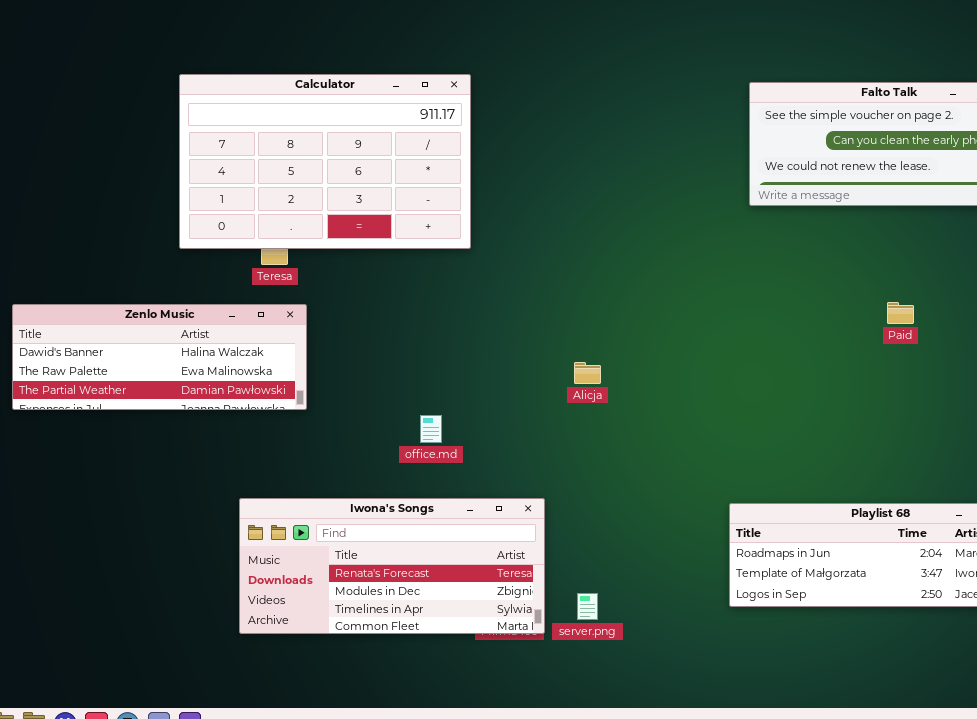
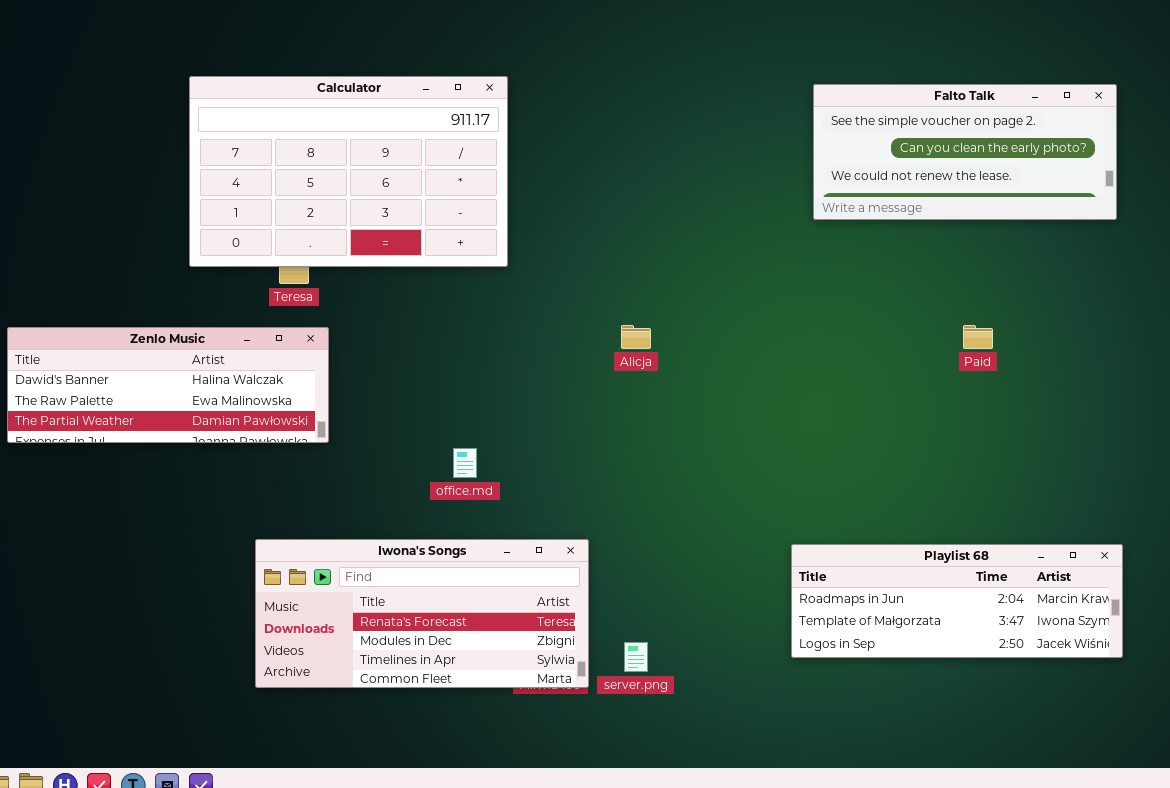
Alicja: [574,362,601,384] -> [621,325,651,349], moved

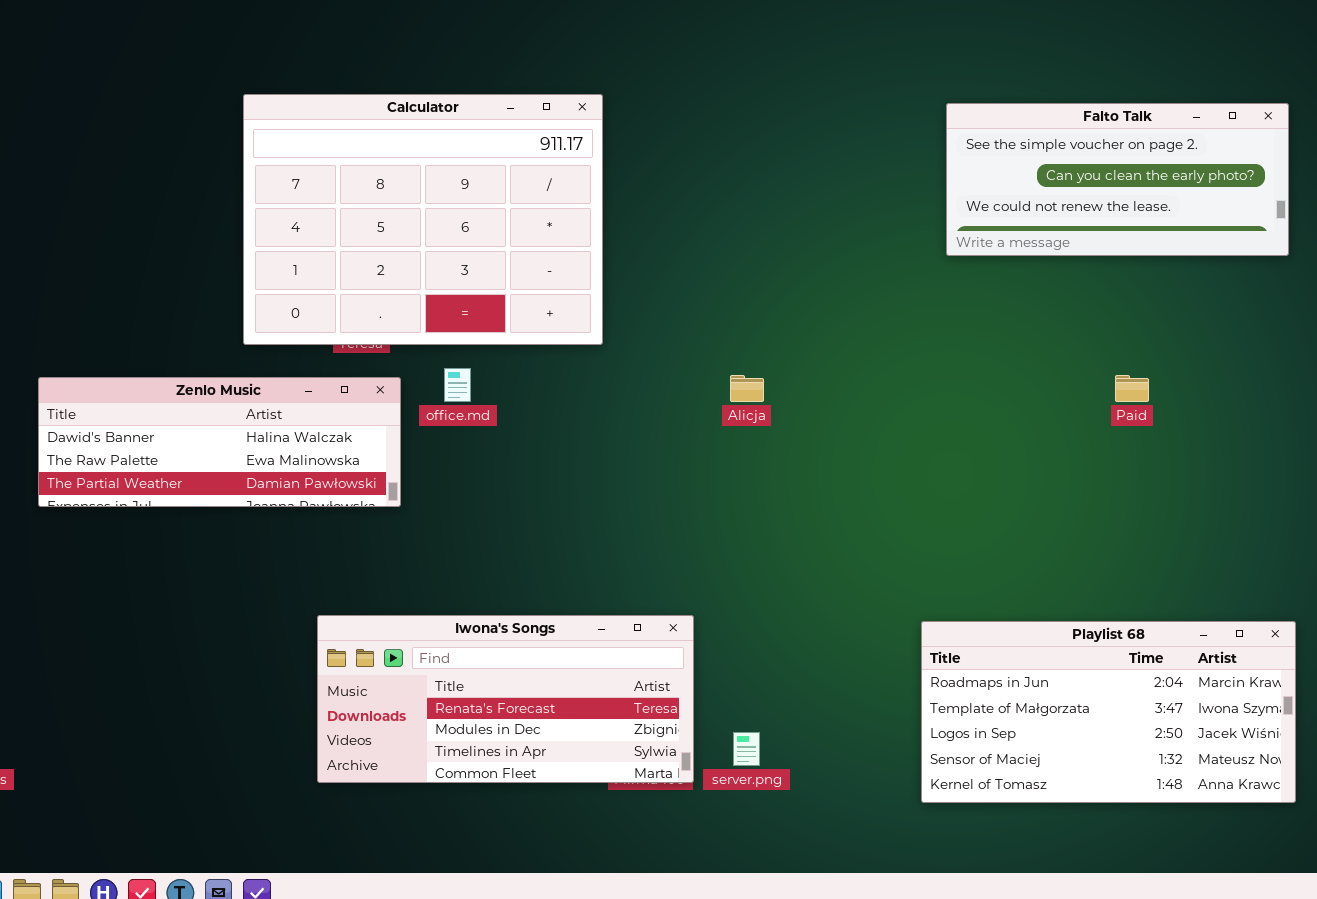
Calculator: [189,76,508,267] -> [243,94,603,345], resized
office.md: [453,448,477,478] -> [444,368,471,402], moved
Playlist 68: [791,544,1123,658] -> [921,621,1296,803], resized

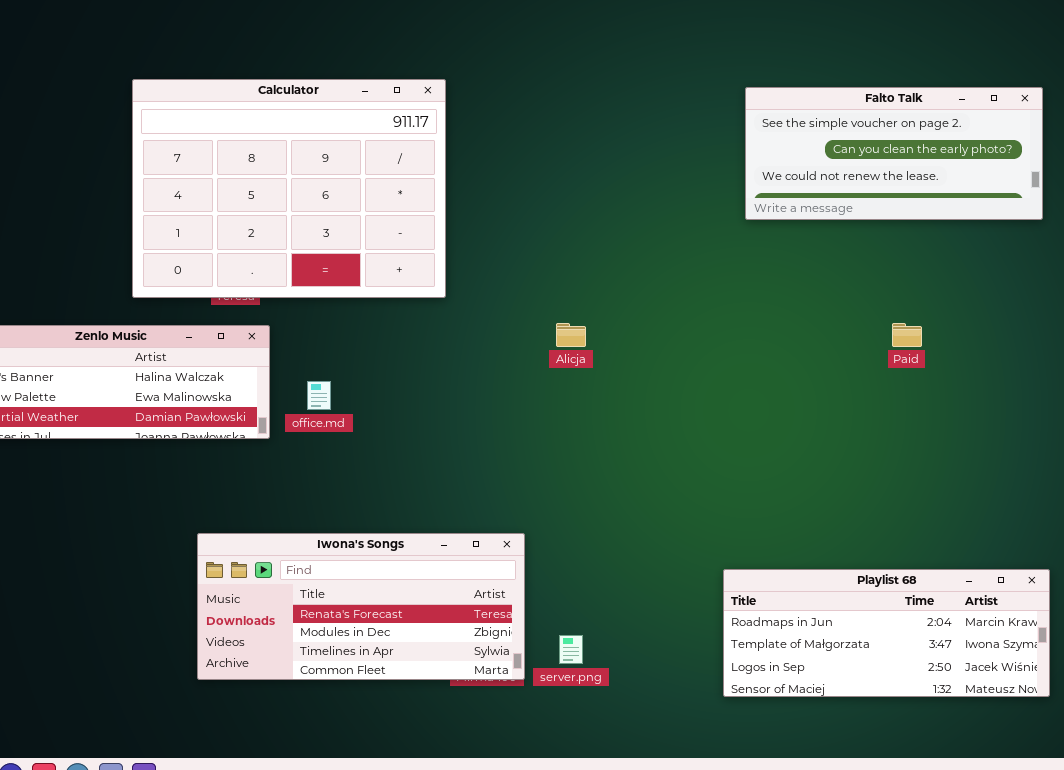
office.md: [444,368,471,402] -> [307,381,331,410], moved
Playlist 68: [921,621,1296,803] -> [723,569,1050,697], resized

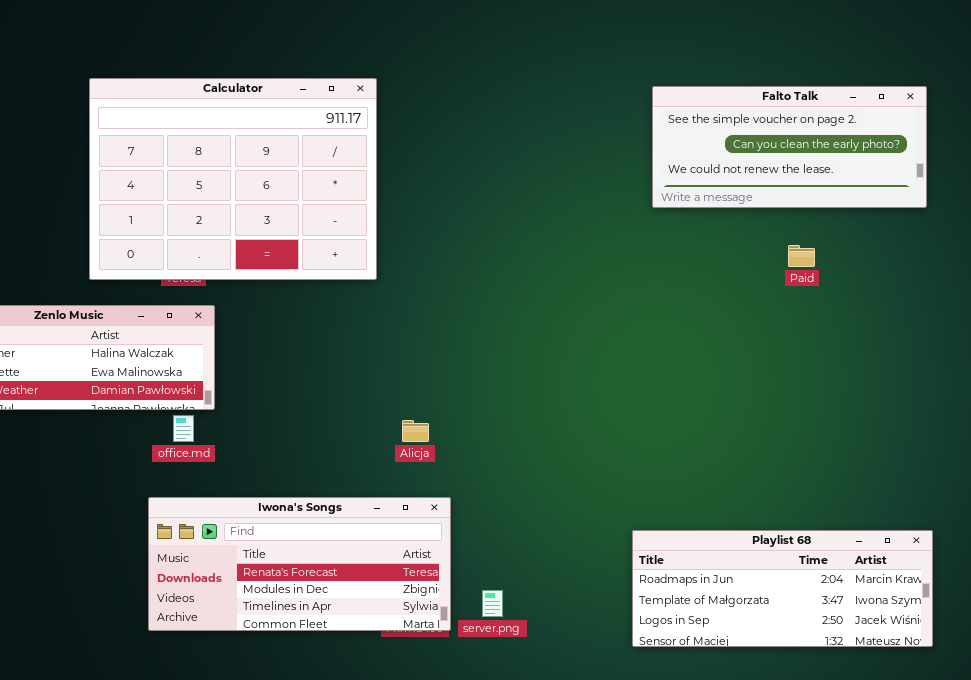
Alicja: [556,323,586,347] -> [402,420,429,442], moved
Paid: [892,323,922,347] -> [788,245,815,267], moved
office.md: [307,381,331,410] -> [173,415,194,442], moved

